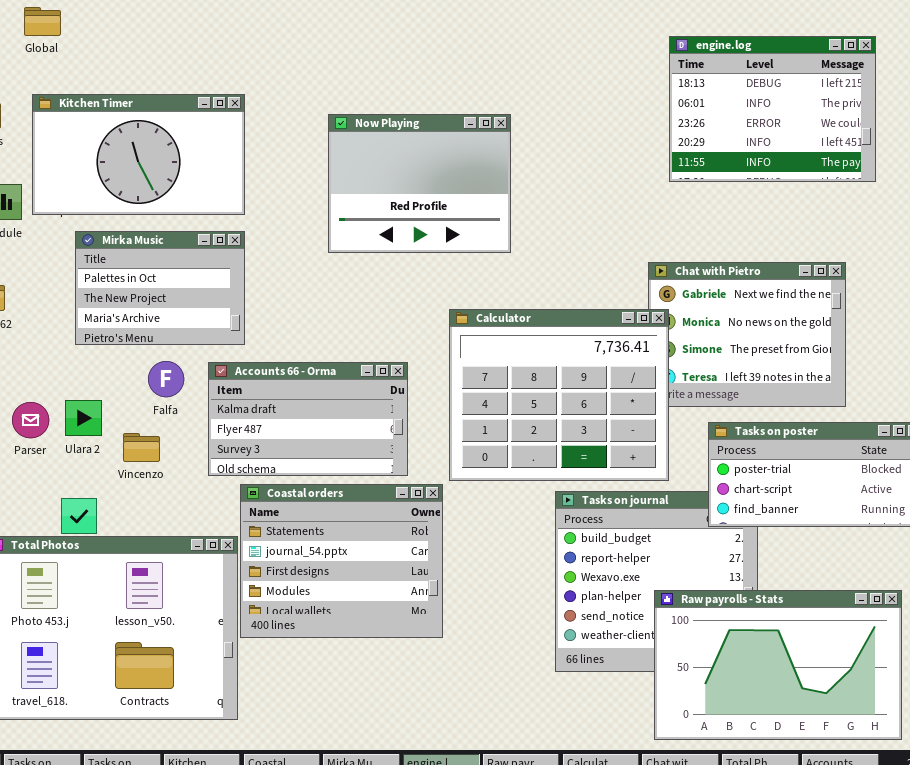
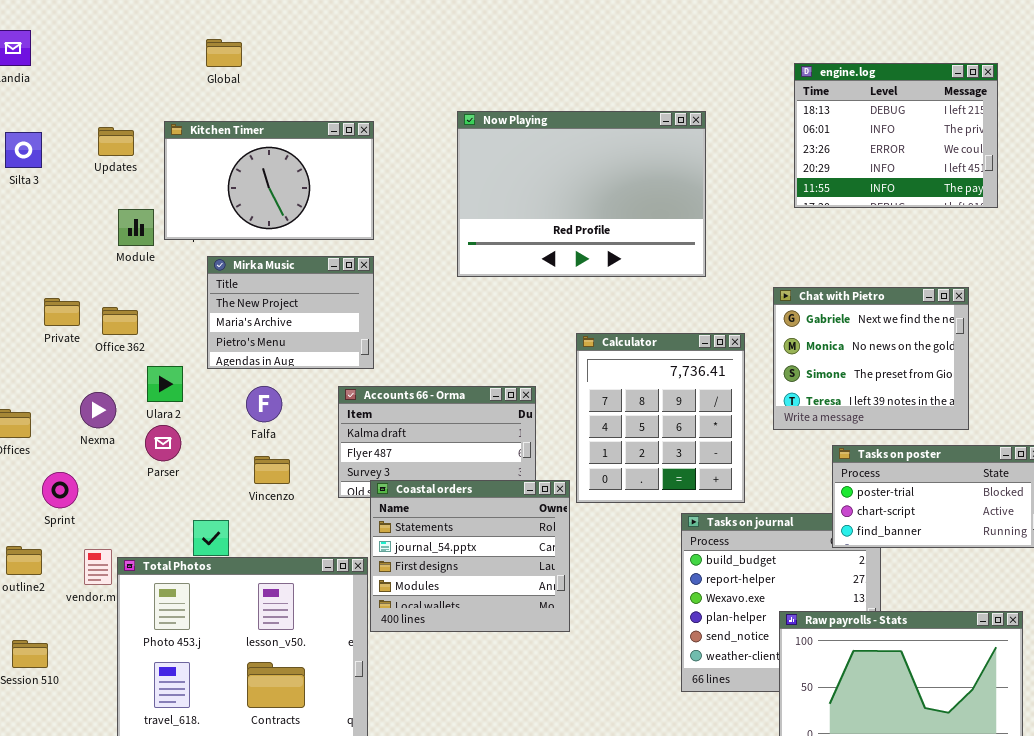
Global: [24,7,61,36] -> [206,39,242,67], moved
Now Playing: [328,114,511,253] -> [457,111,706,277], resized
Mirka Music: [75,231,245,345] -> [207,256,374,369], scrolled down 1 row
Calculator: [449,309,669,481] -> [576,333,745,503], resized
Falfa: [148,361,184,397] -> [246,386,282,422], moved
Ulara 2: [65,400,102,436] -> [147,366,183,402], moved
Coastal orders: [240,484,443,638] -> [370,480,570,632], moved

